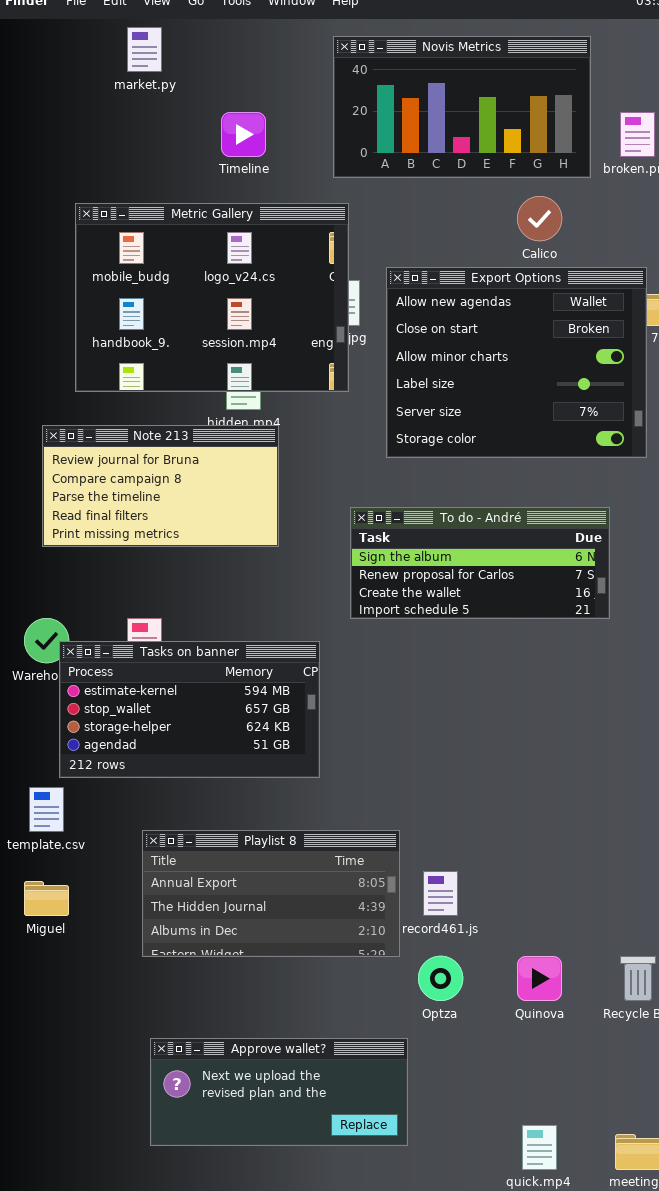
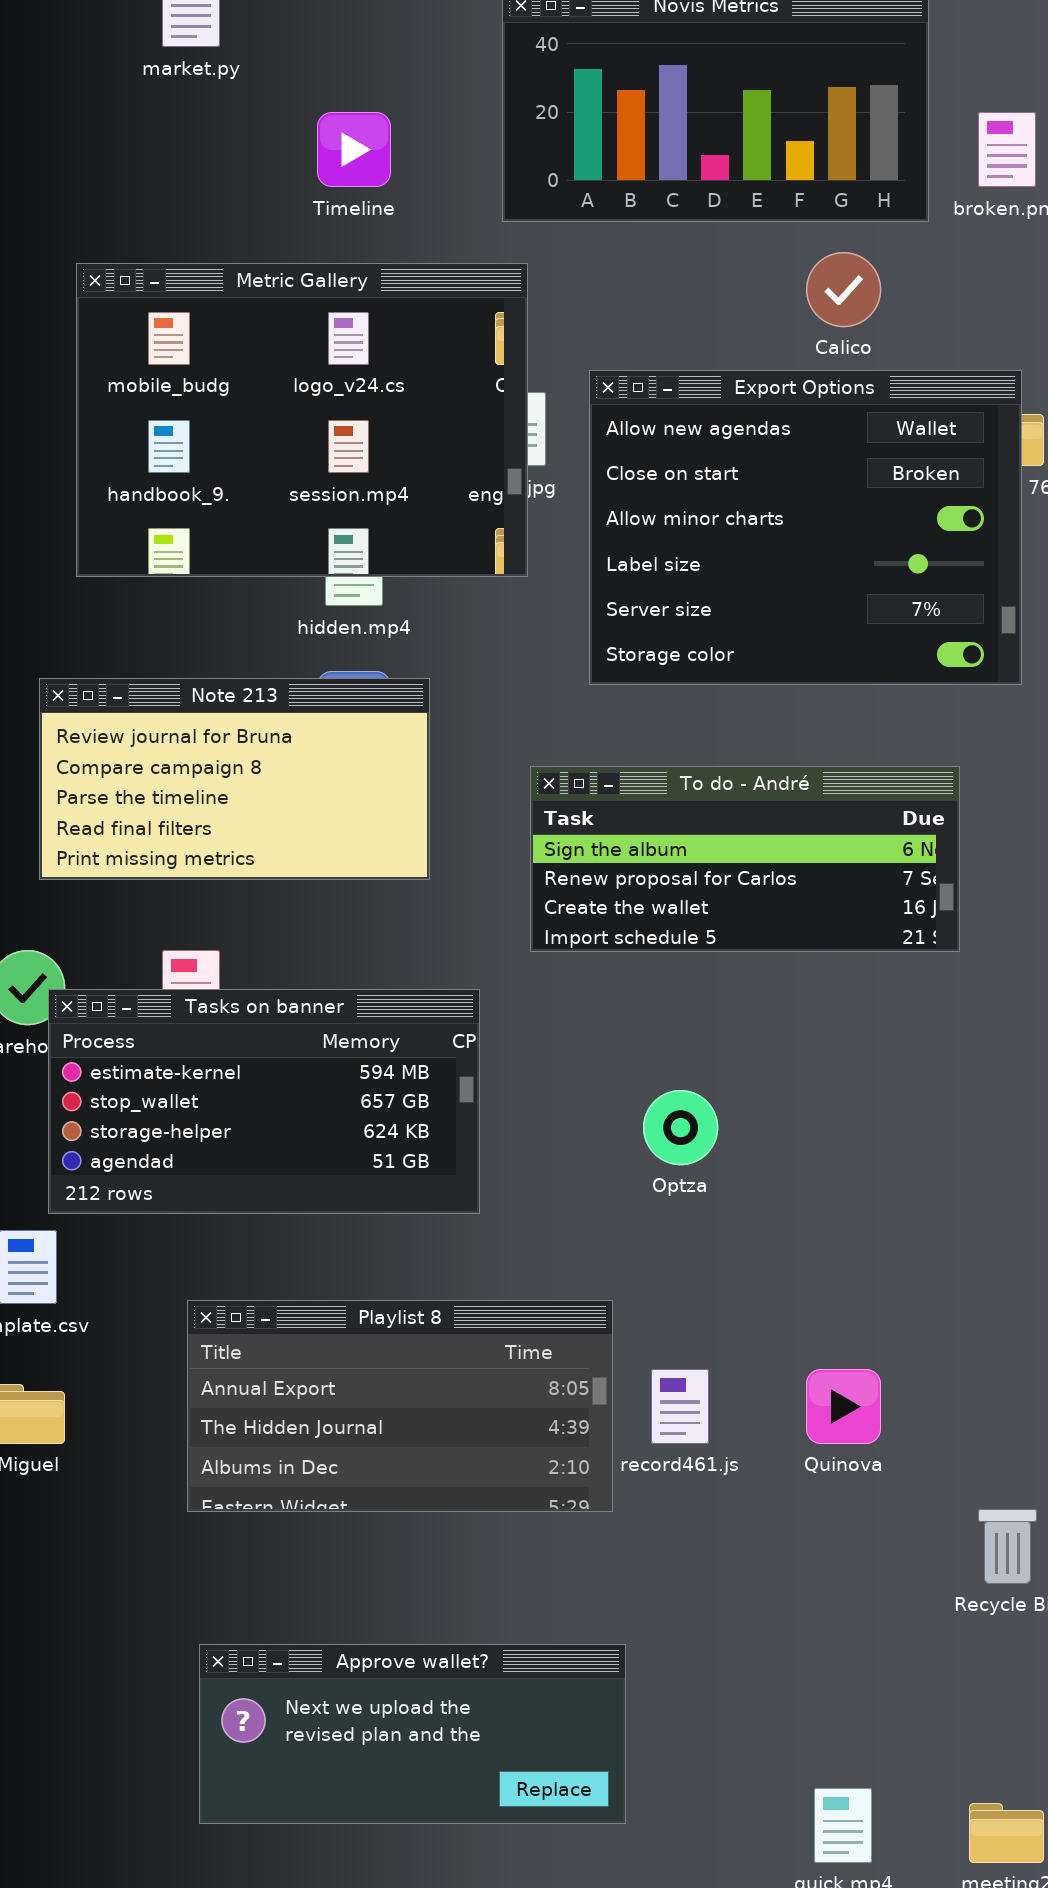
Note 213: [42,425,279,547] -> [39,678,430,880], moved
Optza: [418,956,463,1001] -> [643,1090,718,1165], moved
Quinova: [517,956,562,1001] -> [806,1369,881,1444], moved

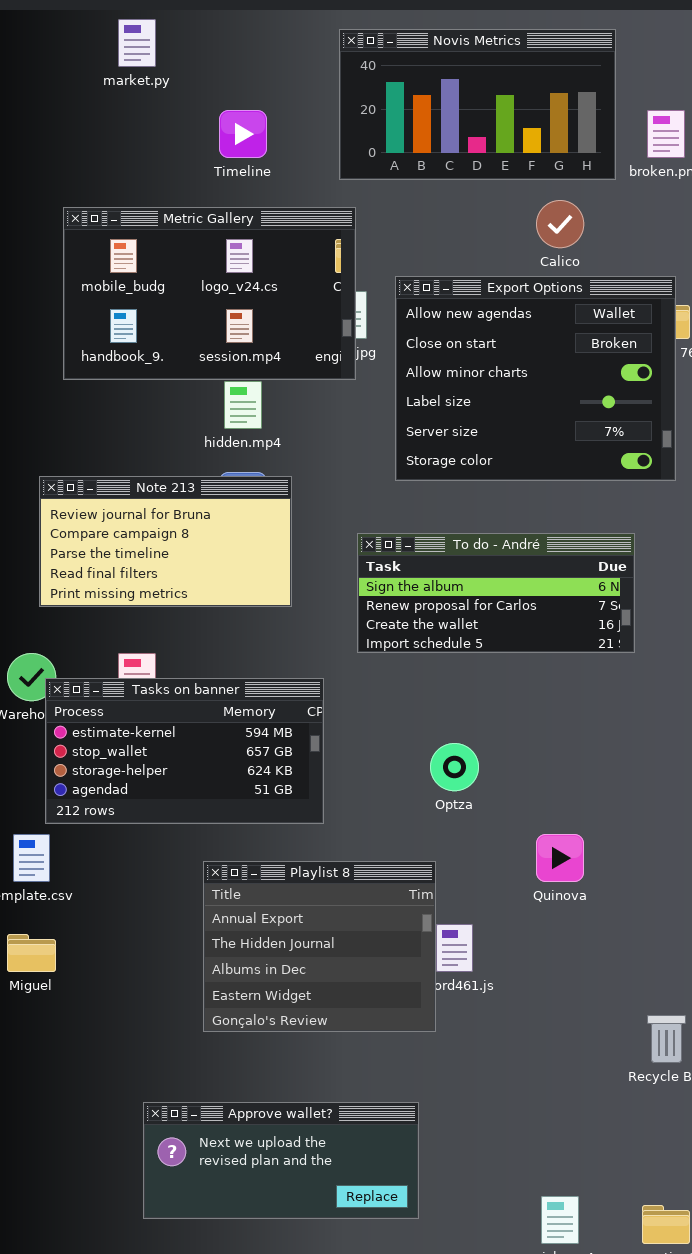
Metric Gallery: [76,263,528,577] -> [63,207,356,380], resized
Playlist 8: [187,1300,613,1512] -> [203,861,436,1032], moved, resized
Quinova: [806,1369,881,1444] -> [536,834,584,882], moved

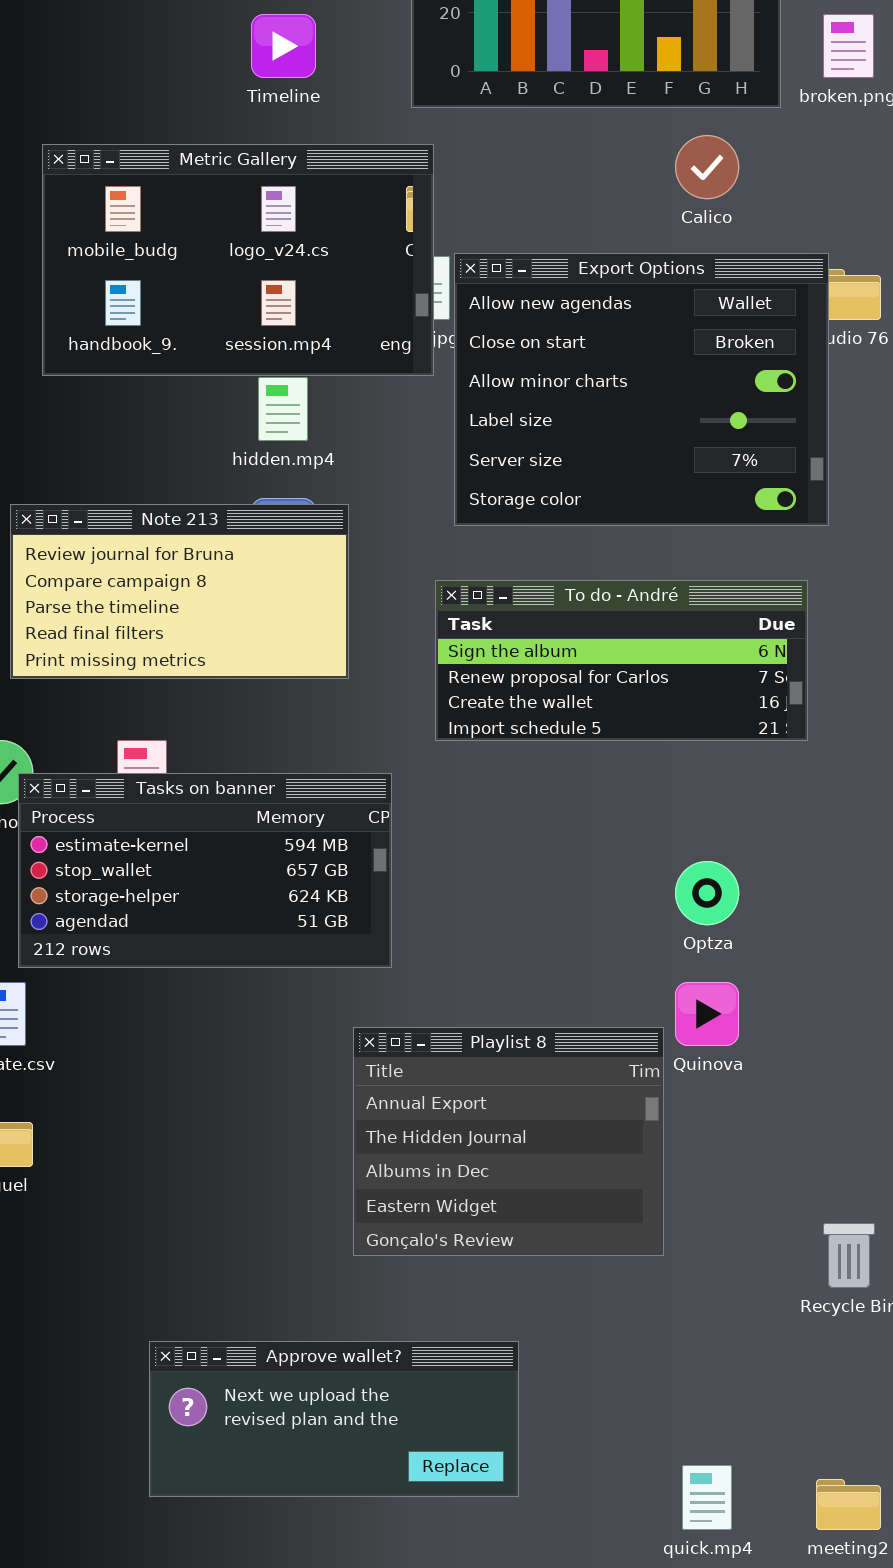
Export Options: [395,276,676,481] -> [454,253,829,526], moved
Optza: [430,743,479,791] -> [675,861,739,925], moved
Playlist 8: [203,861,436,1032] -> [353,1027,664,1256], moved

